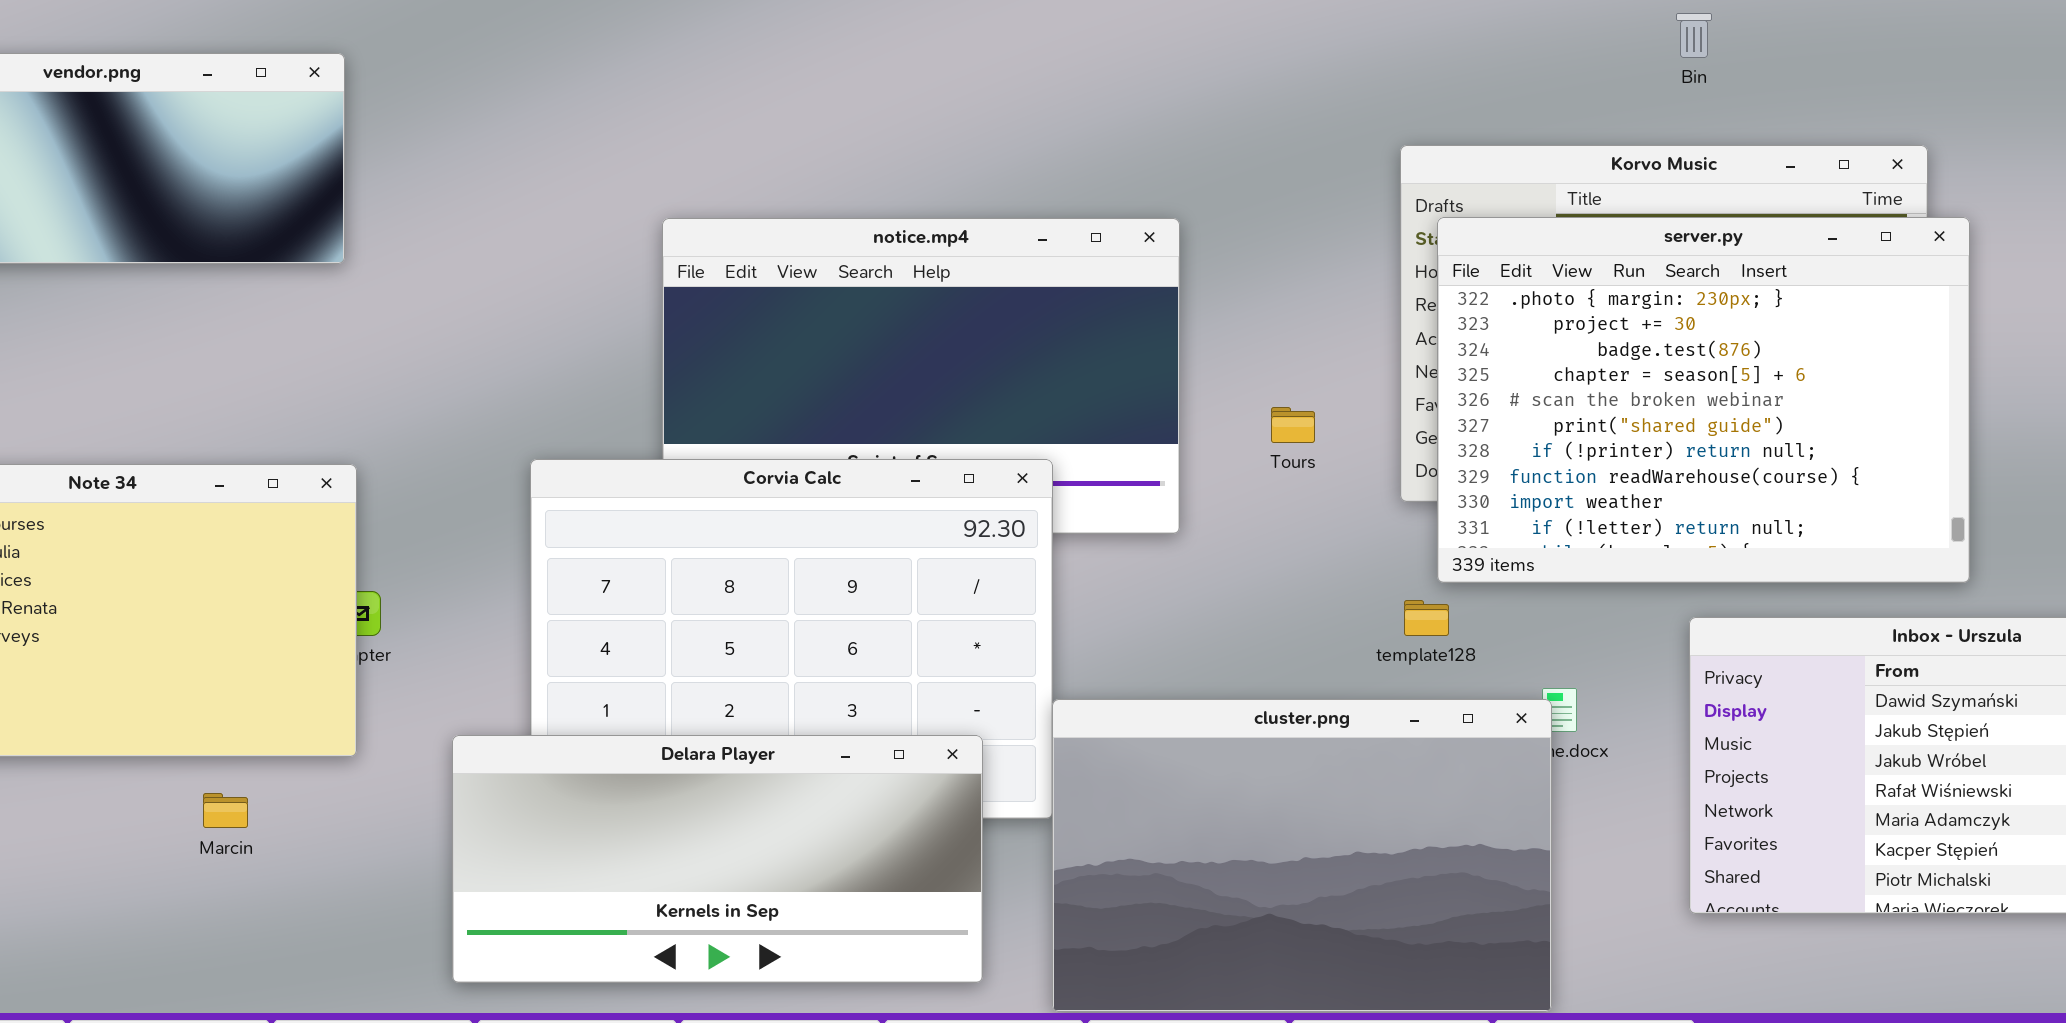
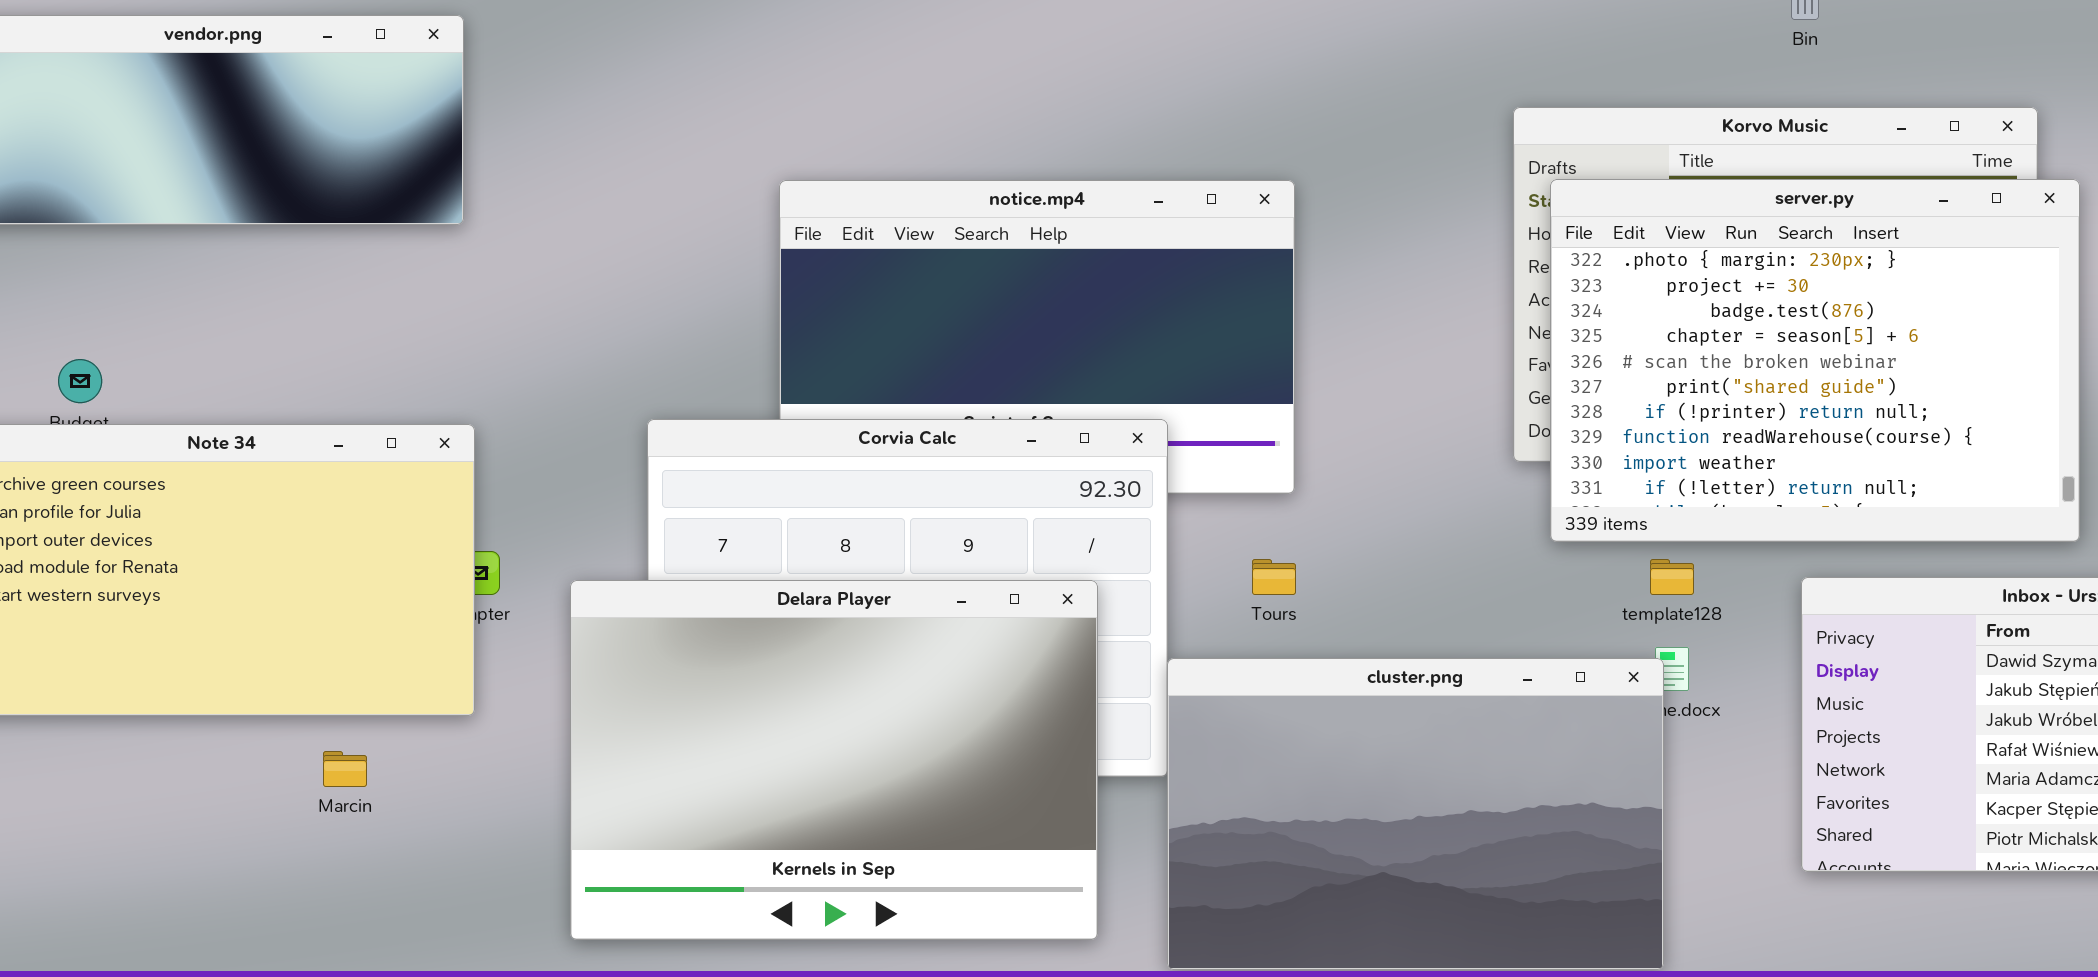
Tours: [1271,407,1315,443] -> [1252,559,1296,595], moved
template128: [1404,600,1449,636] -> [1650,559,1694,595], moved
Delara Player: [452,735,983,983] -> [570,580,1098,940], resized

